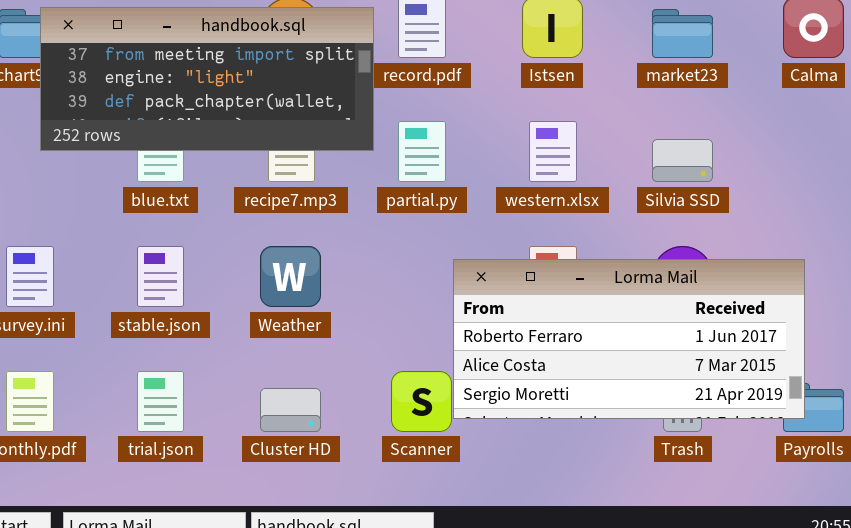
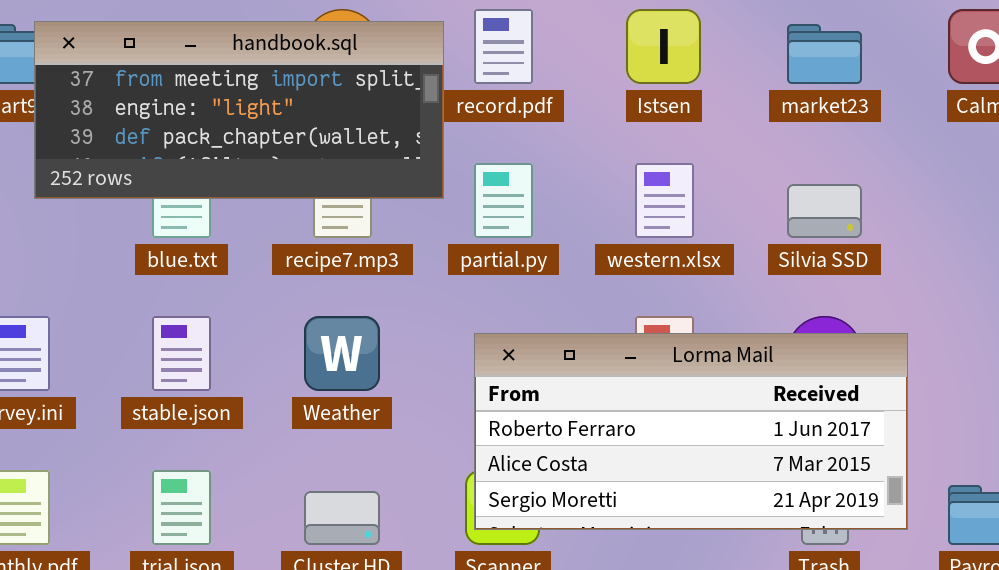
Lorma Mail: [453,259,805,419] -> [474,333,908,530], moved

